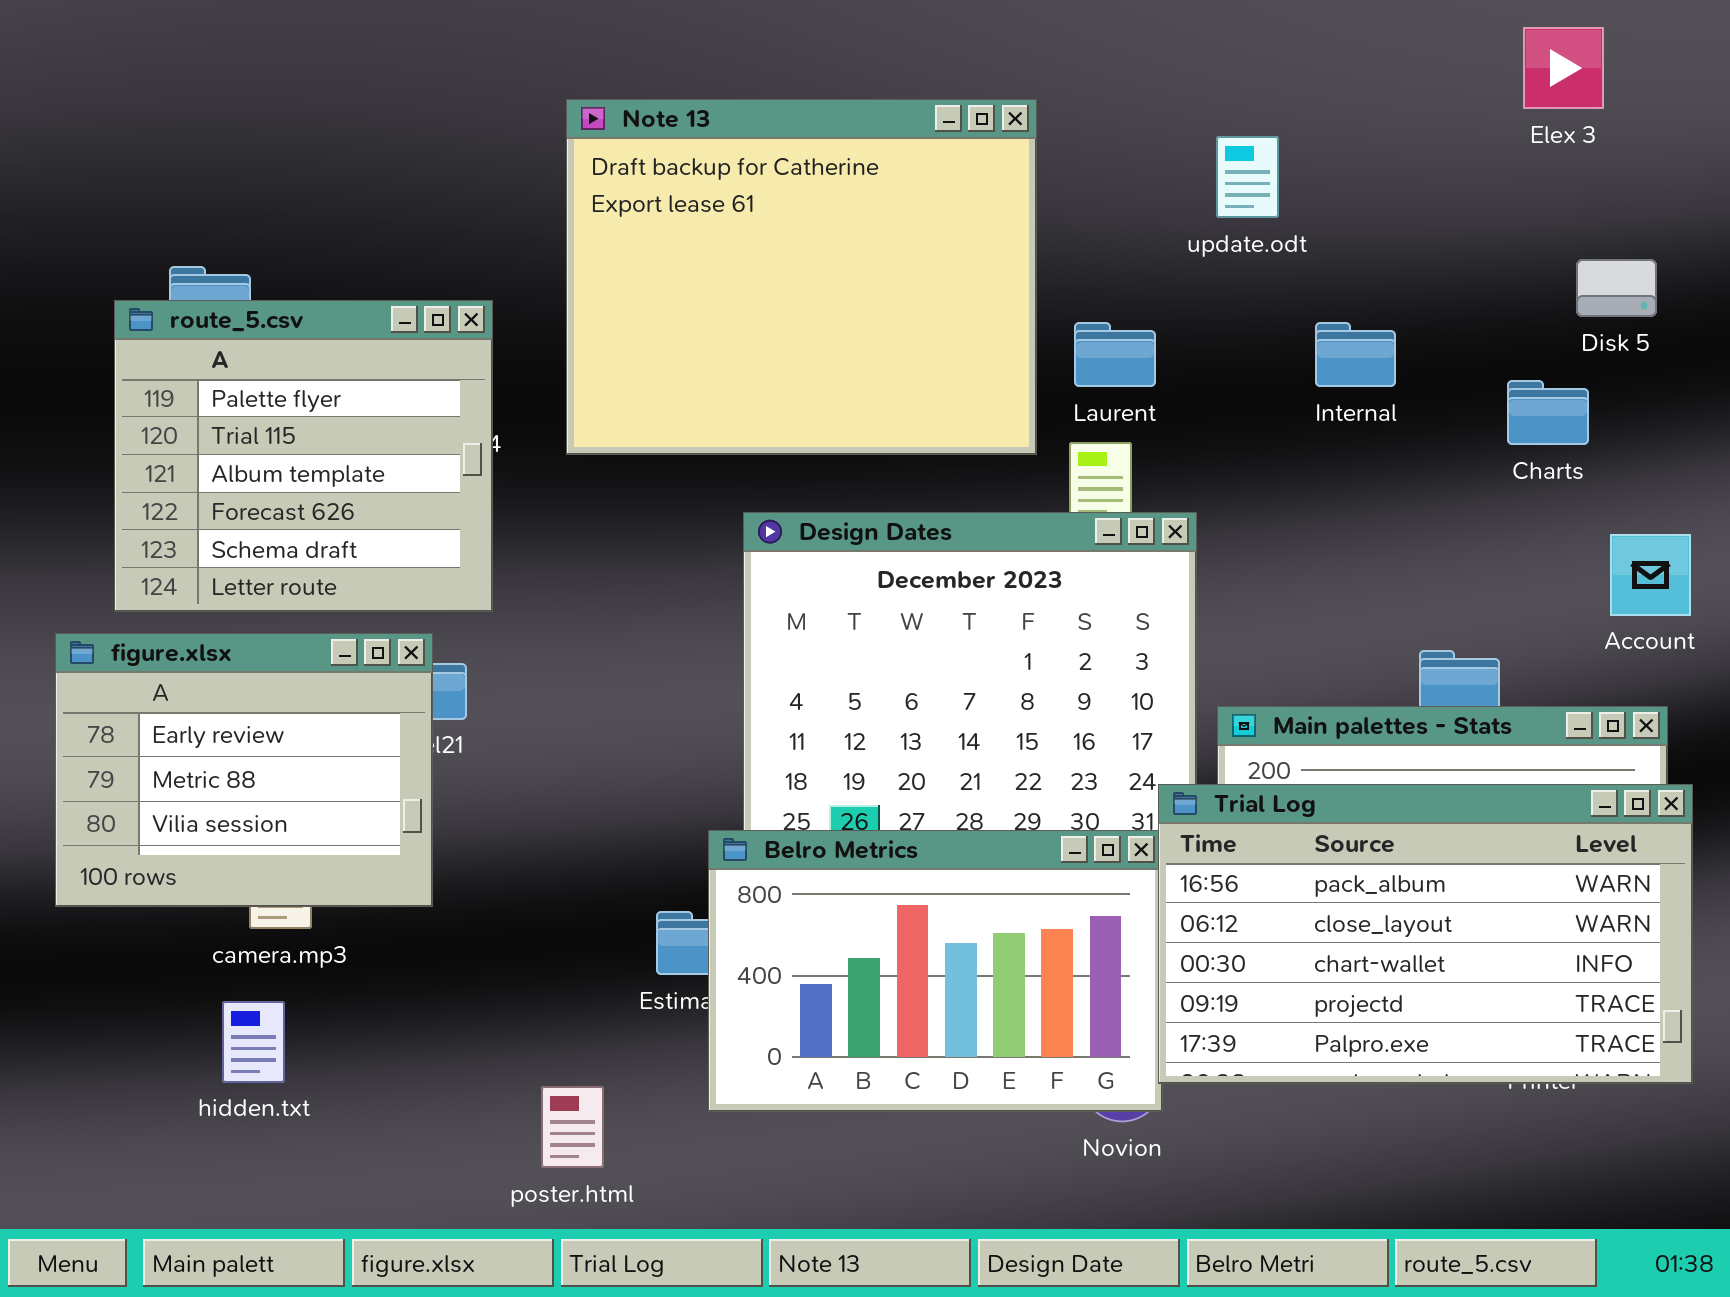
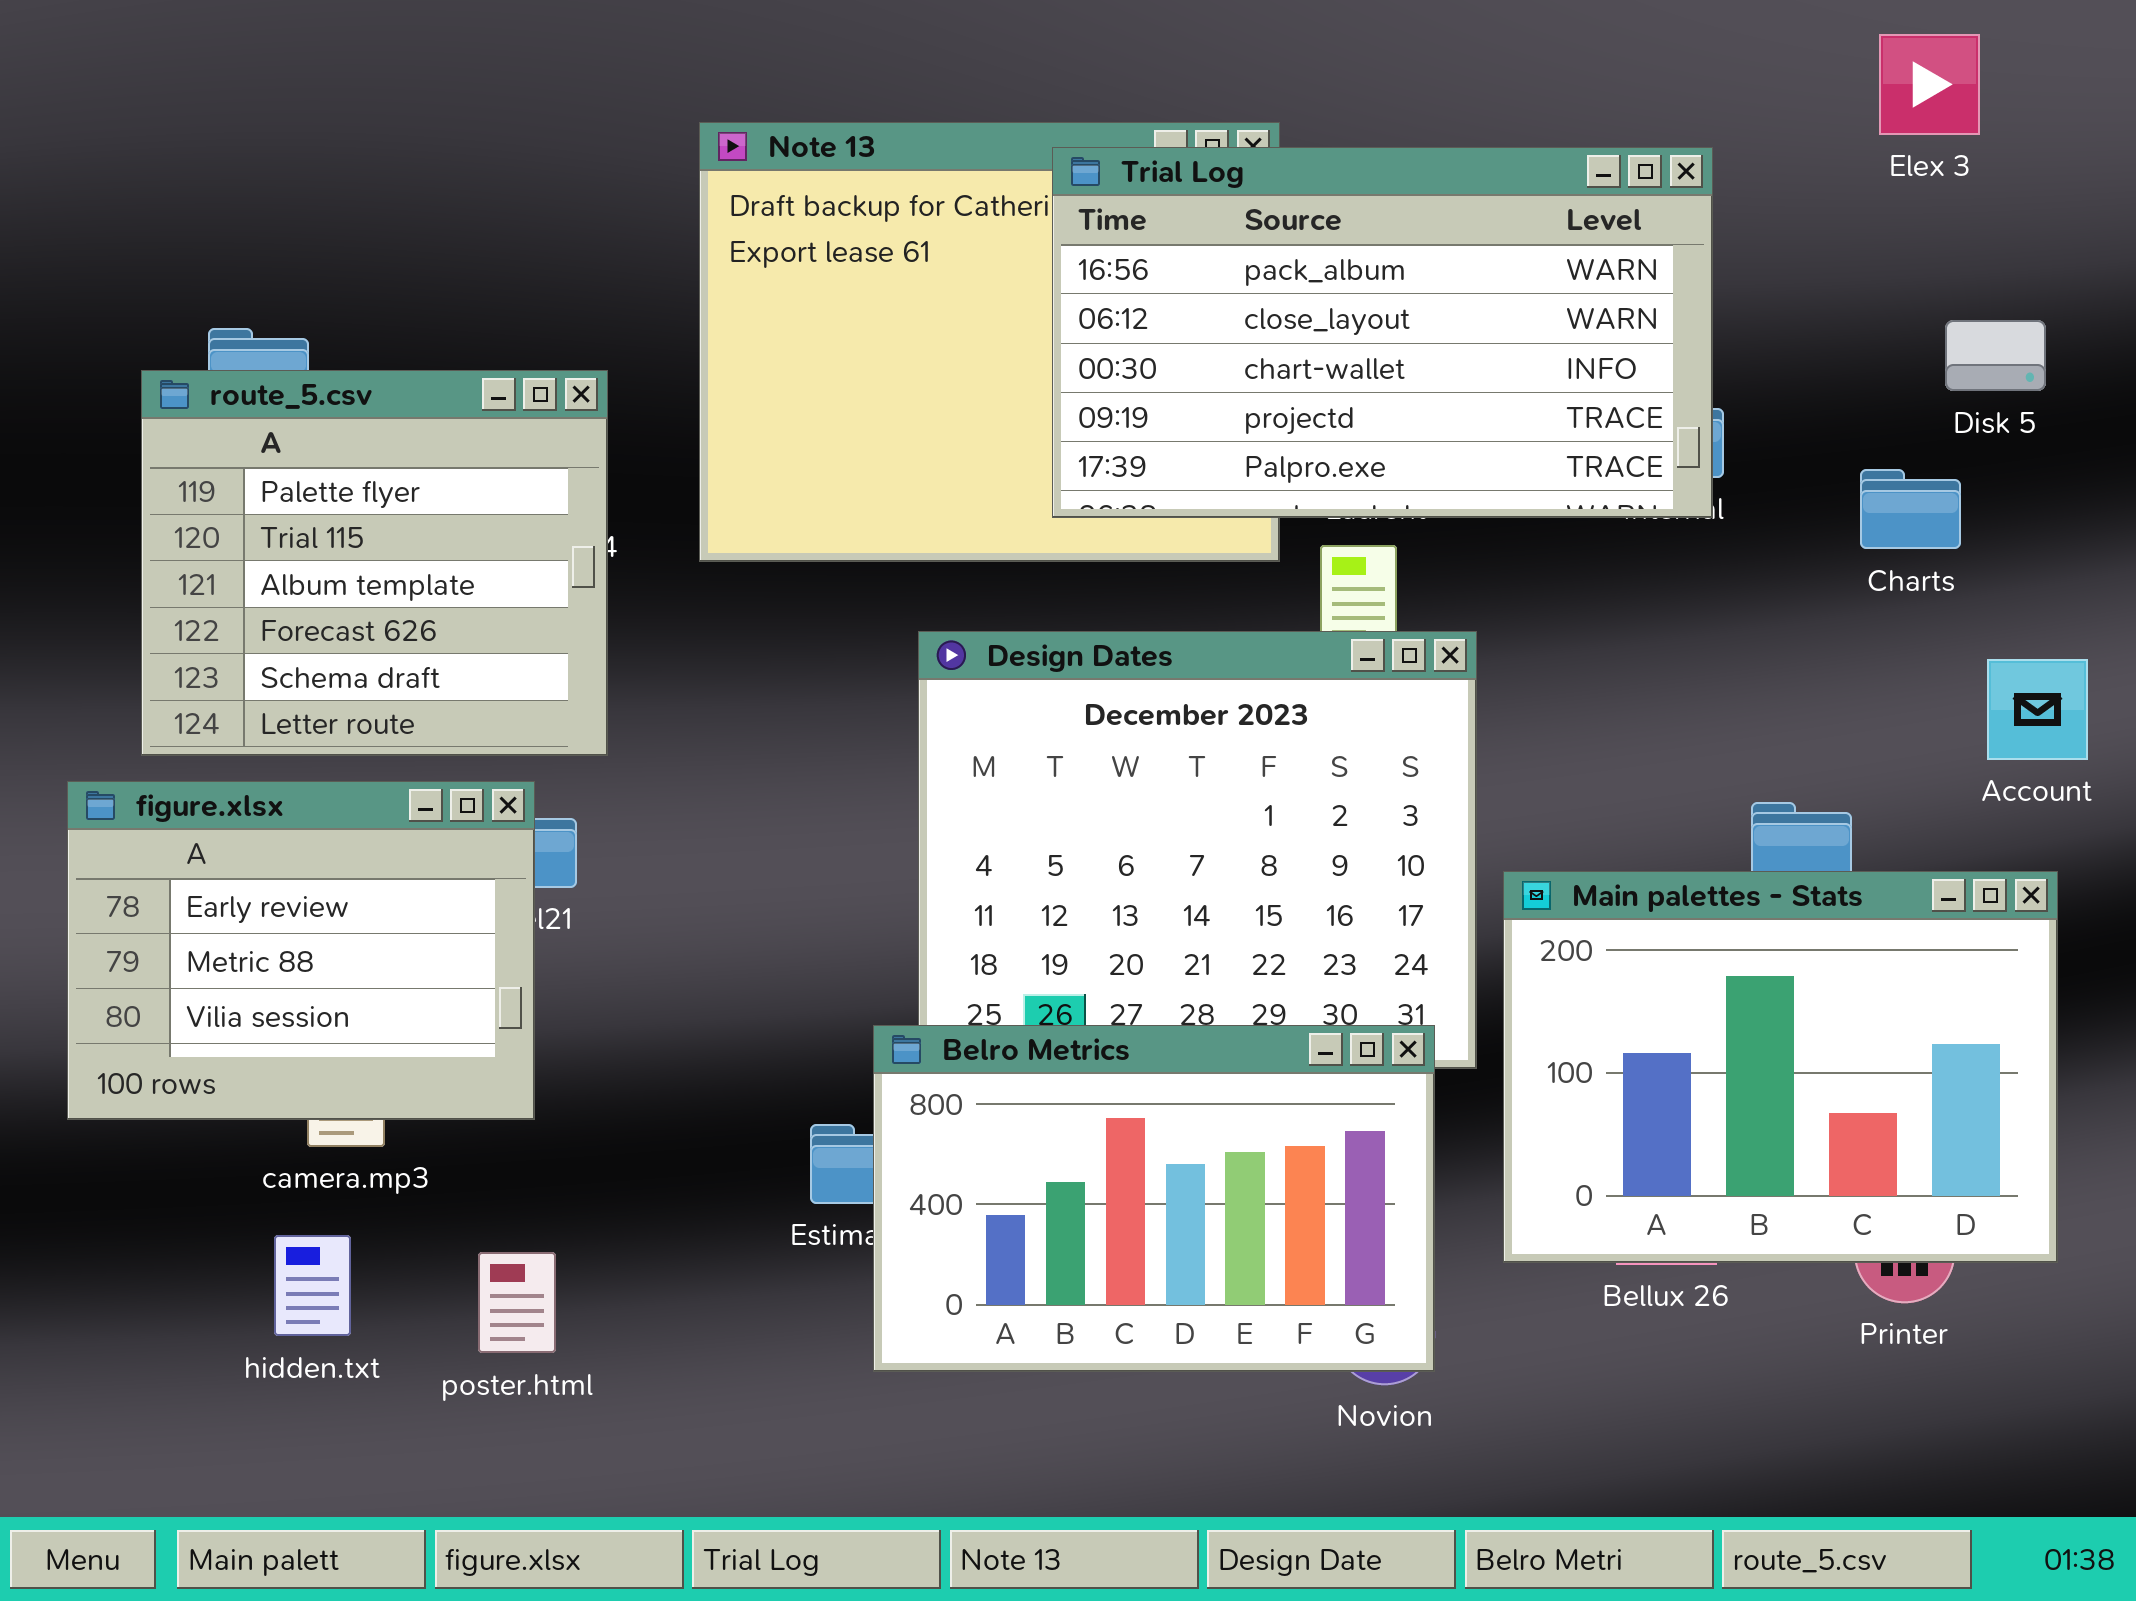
Trial Log: [1158,784,1693,1084] -> [1052,147,1713,518], moved
poster.html: [541,1086,604,1168] -> [478,1252,556,1353], moved

